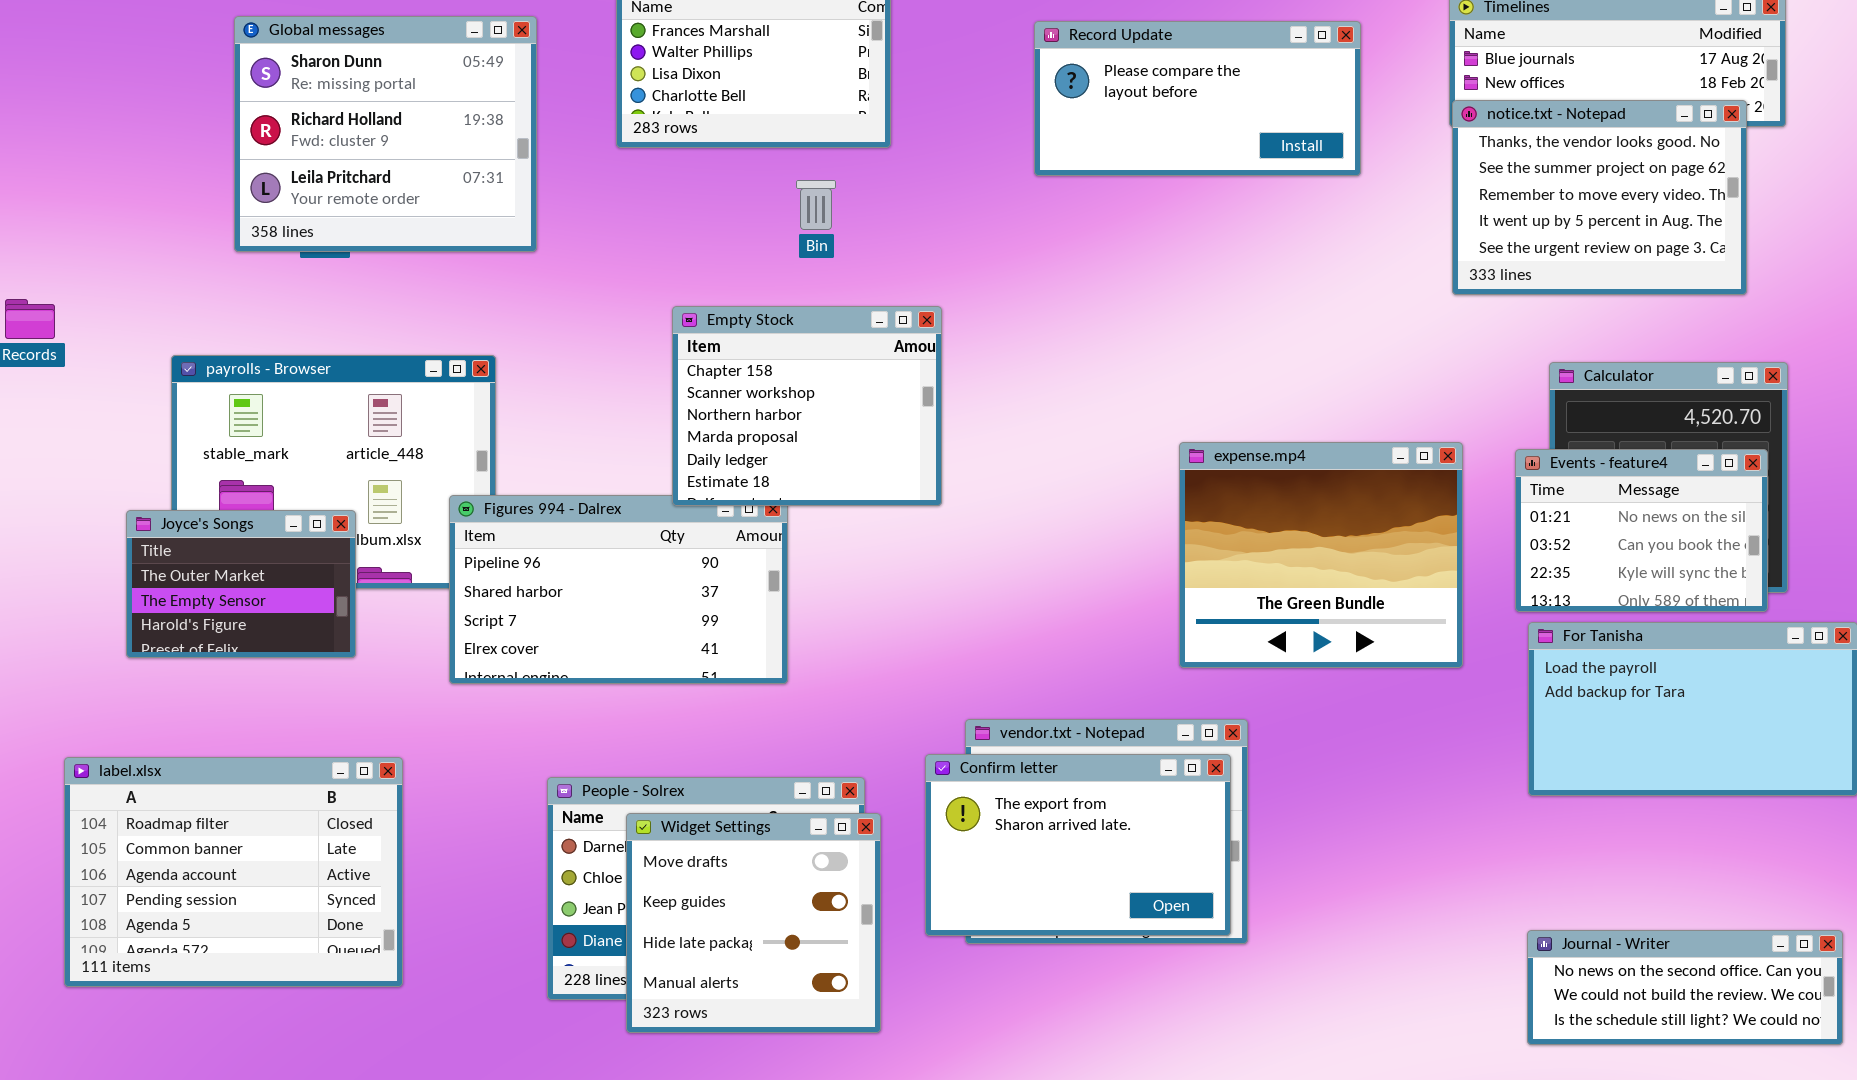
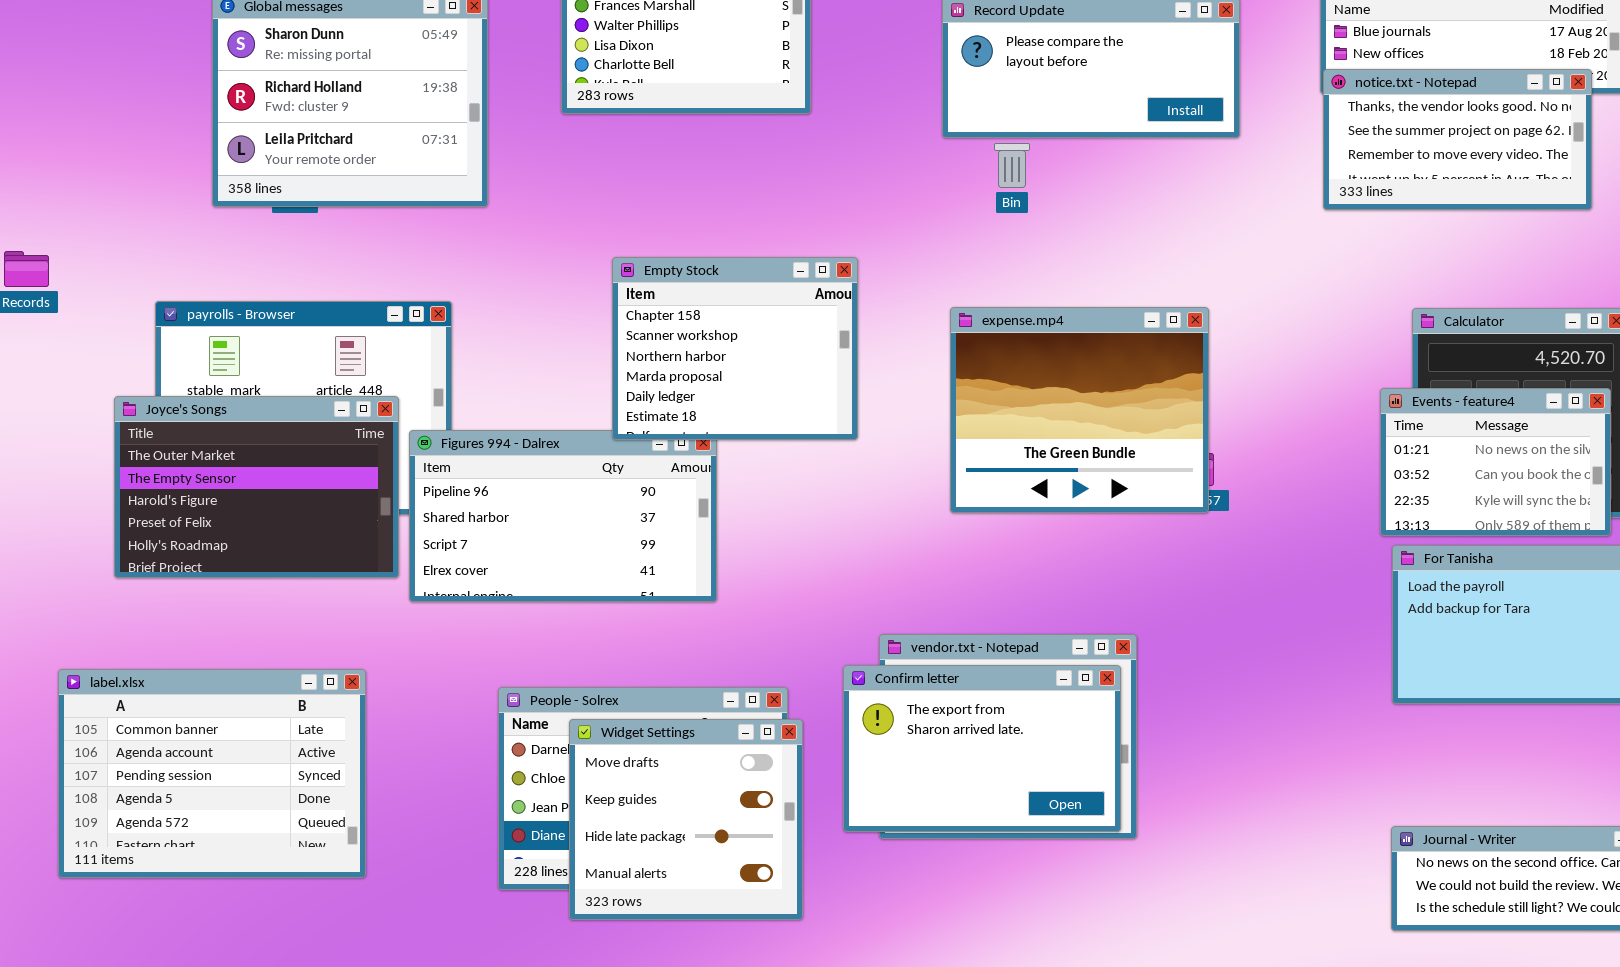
notice.txt - Notepad: [1452,100,1747,295] -> [1323,69,1592,210], resized
Bin: [796,180,836,230] -> [994,143,1030,188], moved
expense.mp4: [1179,442,1463,668] -> [950,307,1209,513], moved
Joyce's Songs: [126,510,356,658] -> [114,396,399,578], resized
label.xlsx: [64,757,403,987] -> [58,669,366,878], scrolled down 1 row

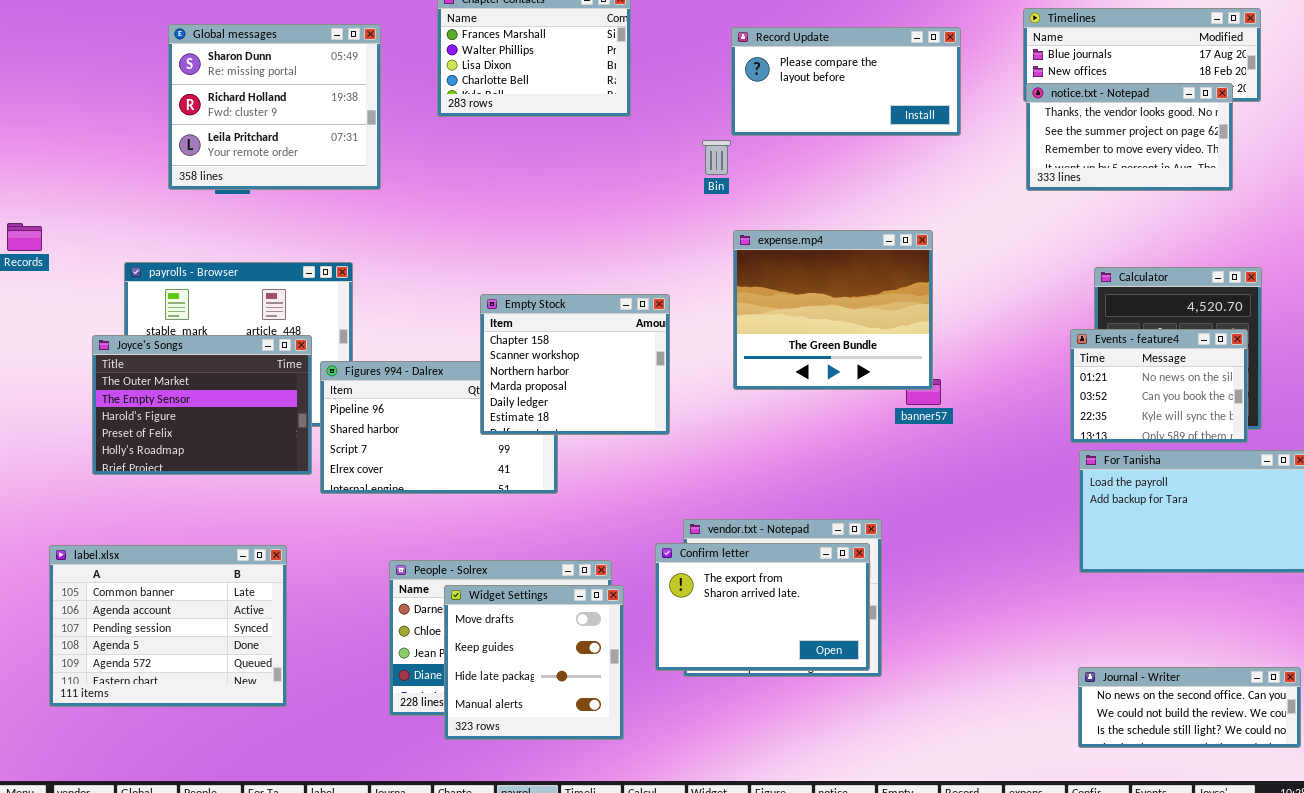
Bin: [994,143,1030,188] -> [702,140,731,175], moved
Empty Stock: [612,257,858,440] -> [480,294,670,435], moved
expense.mp4: [950,307,1209,513] -> [733,230,933,390], moved

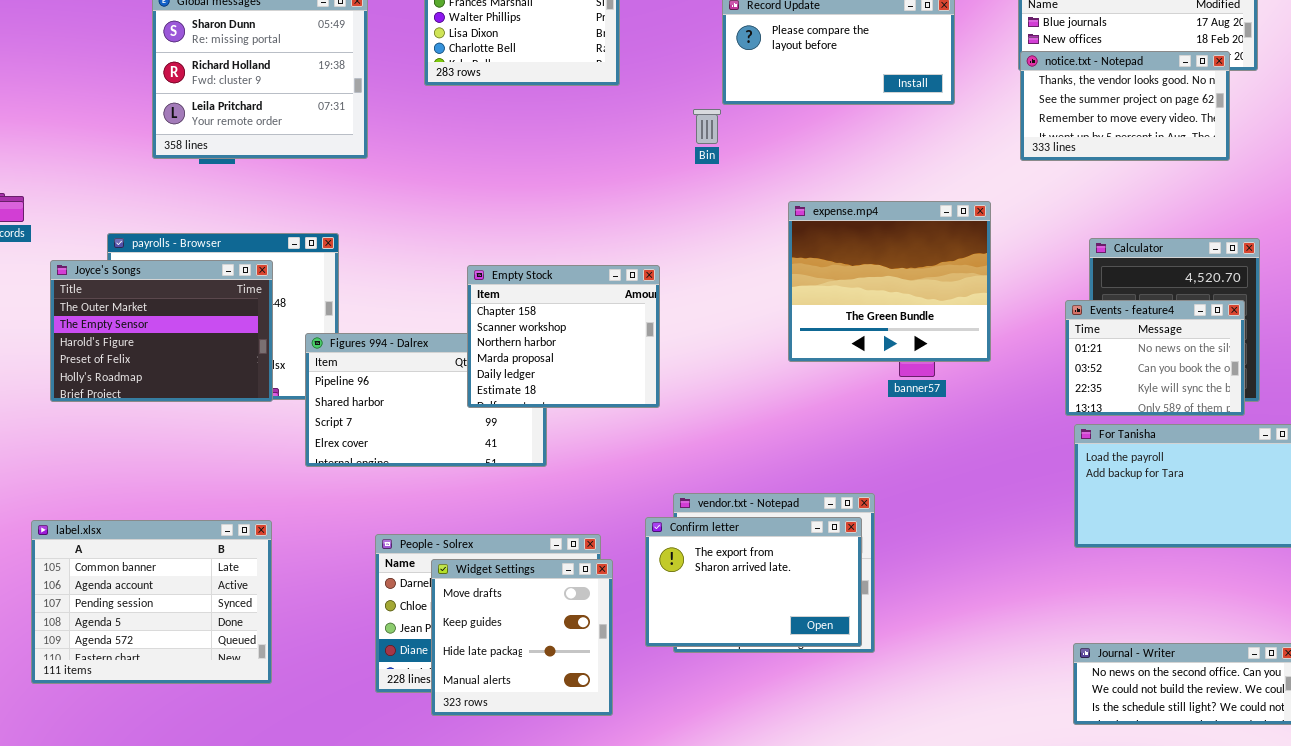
expense.mp4: [733,230,933,390] -> [788,201,991,362], moved
Joyce's Songs: [92,335,312,475] -> [50,260,273,402], moved

